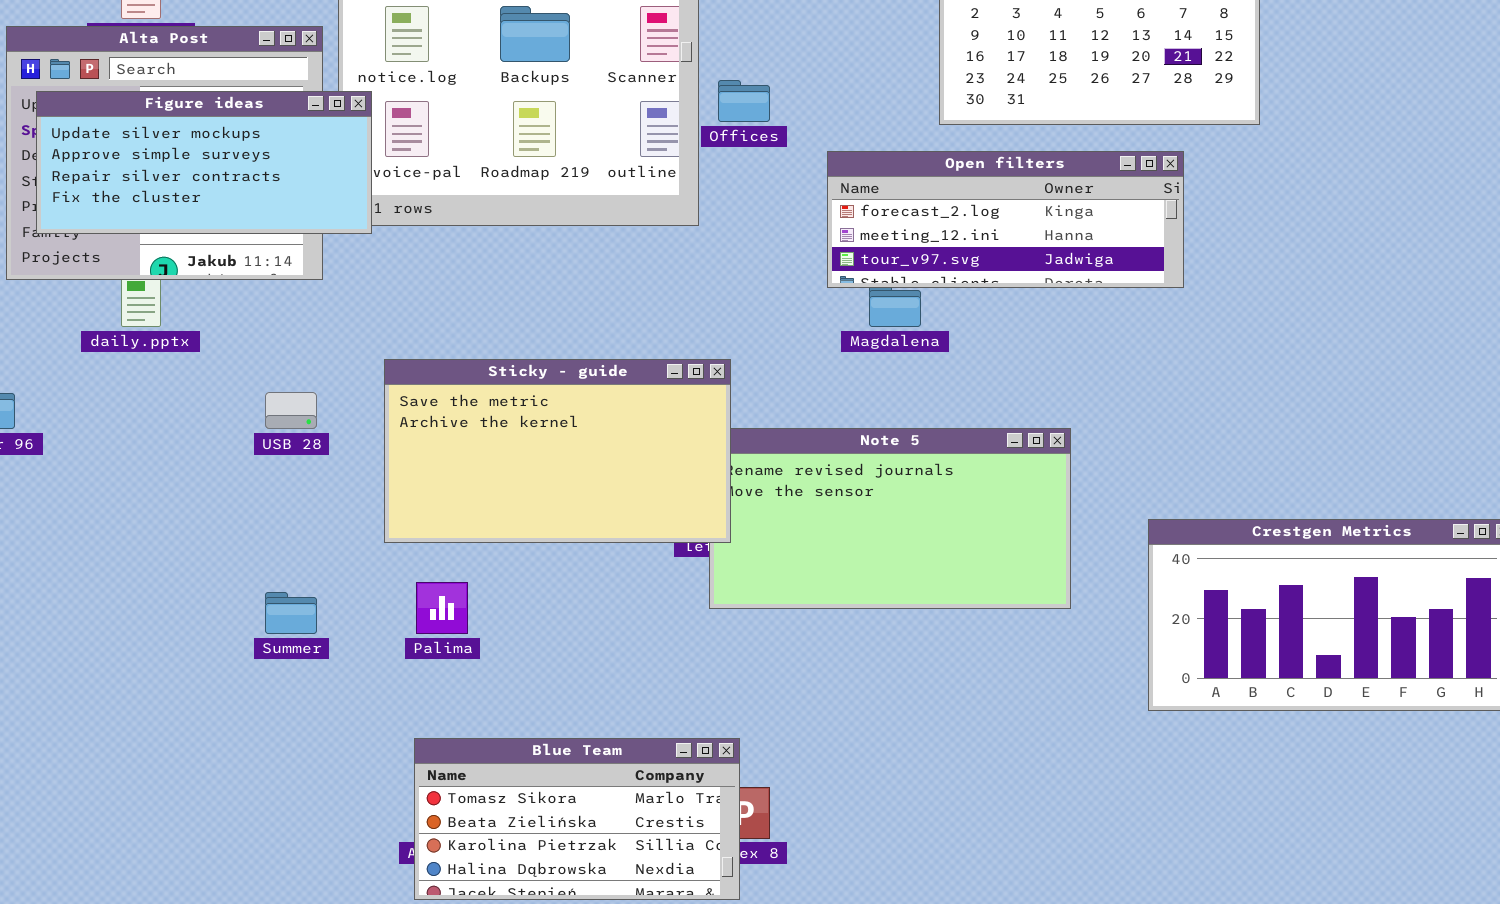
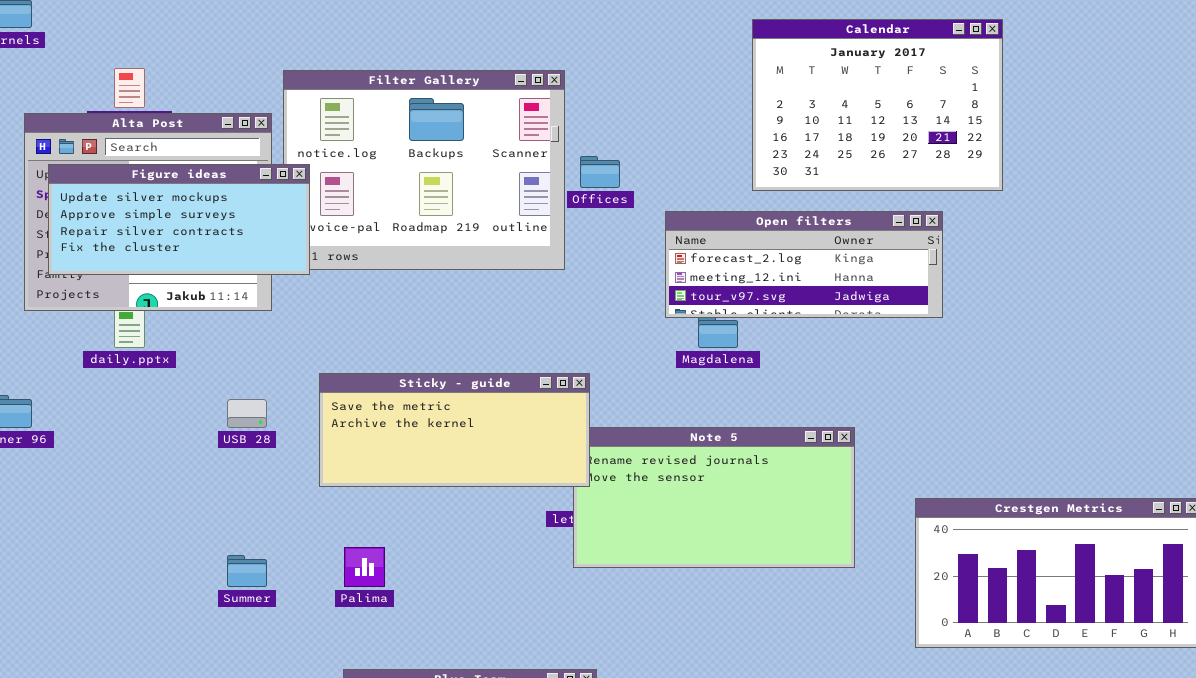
Sticky - guide: [384,359,731,543] -> [319,373,590,487], resized

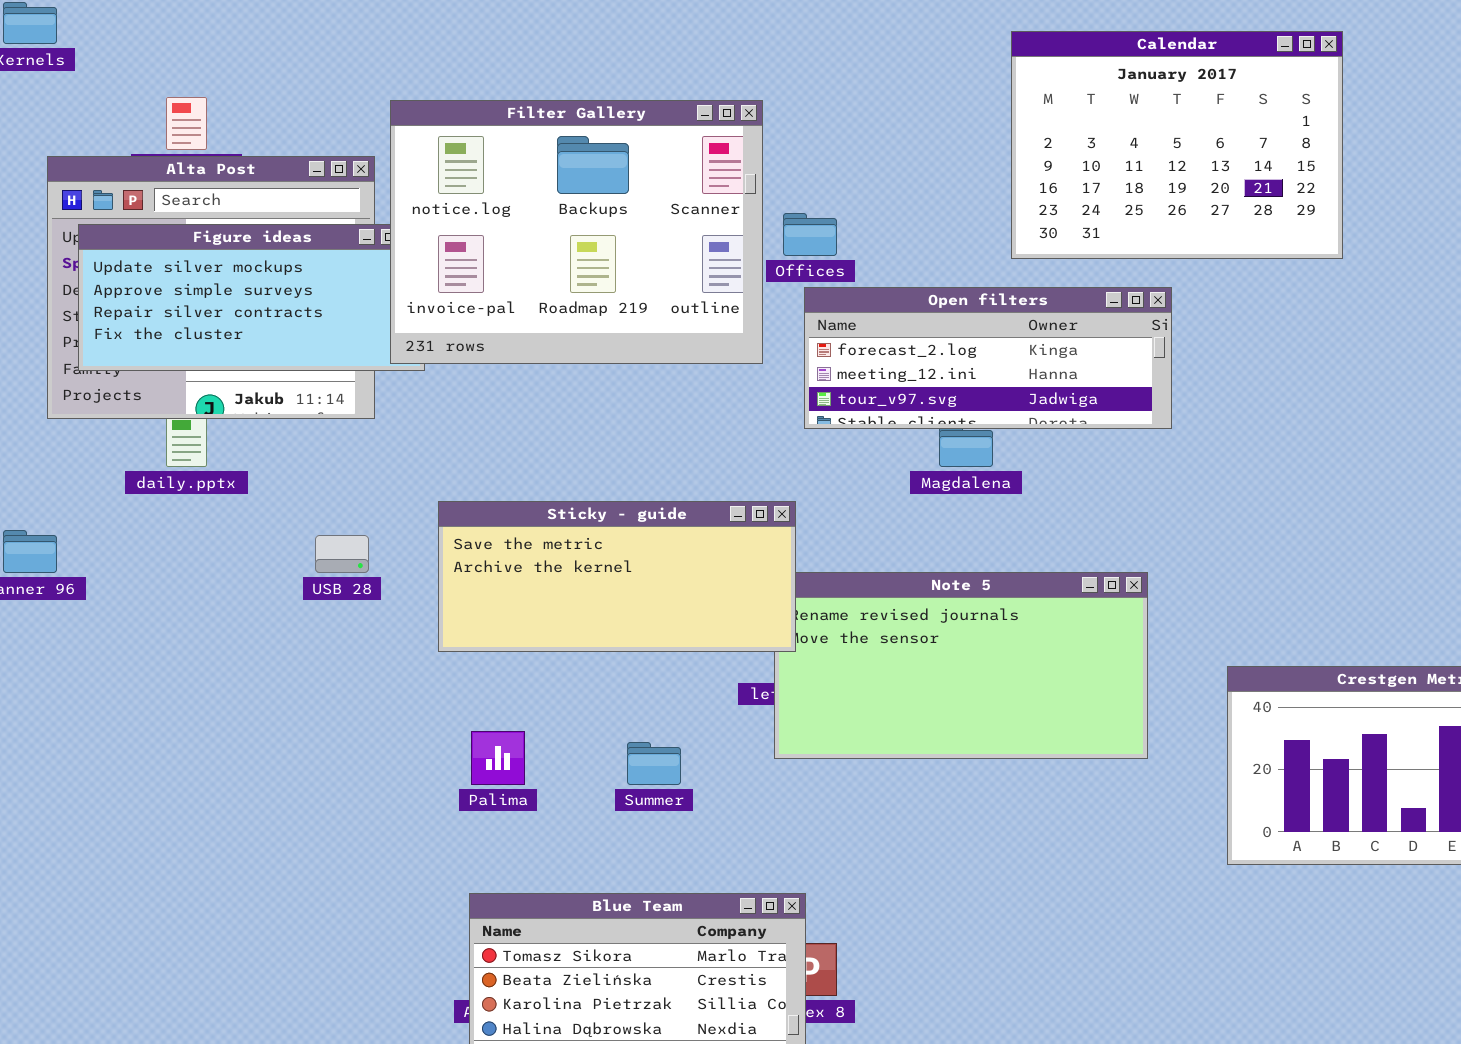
Filter Gallery: [283,70,565,270] -> [390,100,763,364], raised
Open filters: [665,211,943,318] -> [804,287,1172,429], moved
Summer: [227,555,267,587] -> [627,742,681,785], moved

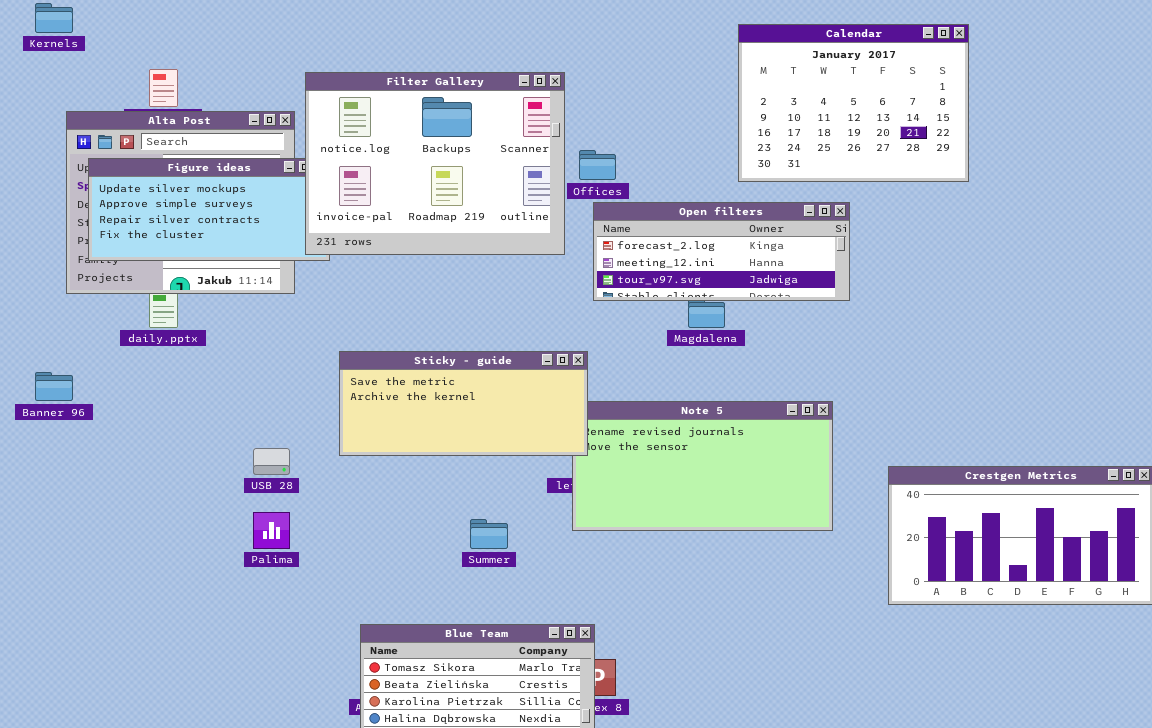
USB 28: [315,535,369,573] -> [253,448,290,475], moved
Palima: [471,731,525,785] -> [253,512,290,549], moved

